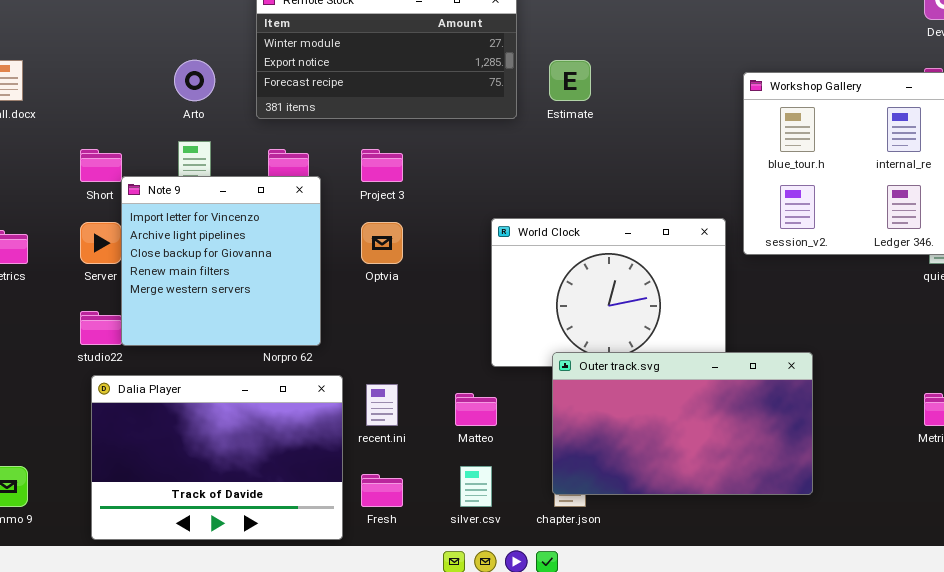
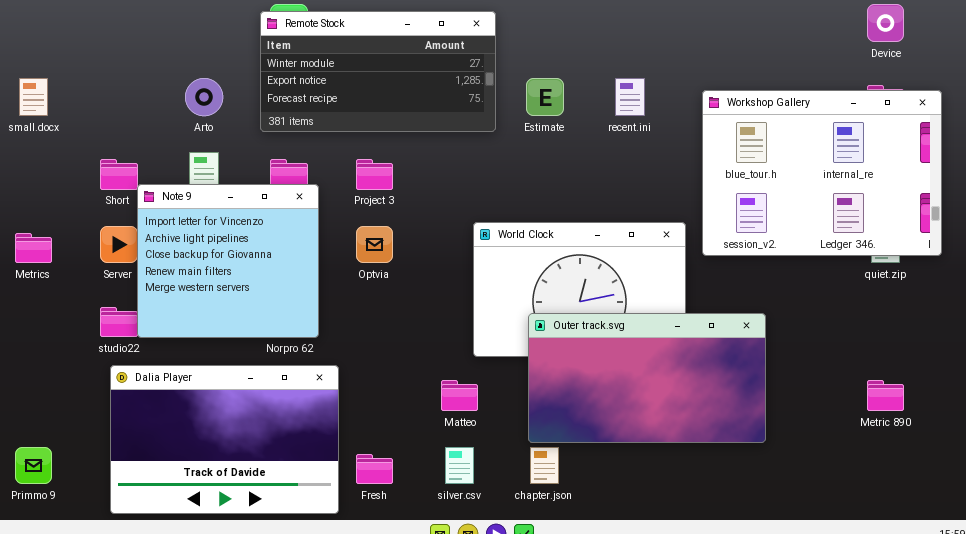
Outer track.svg: [552,352,813,495] -> [528,313,766,443], moved
recent.ini: [366,384,398,426] -> [615,78,645,116], moved

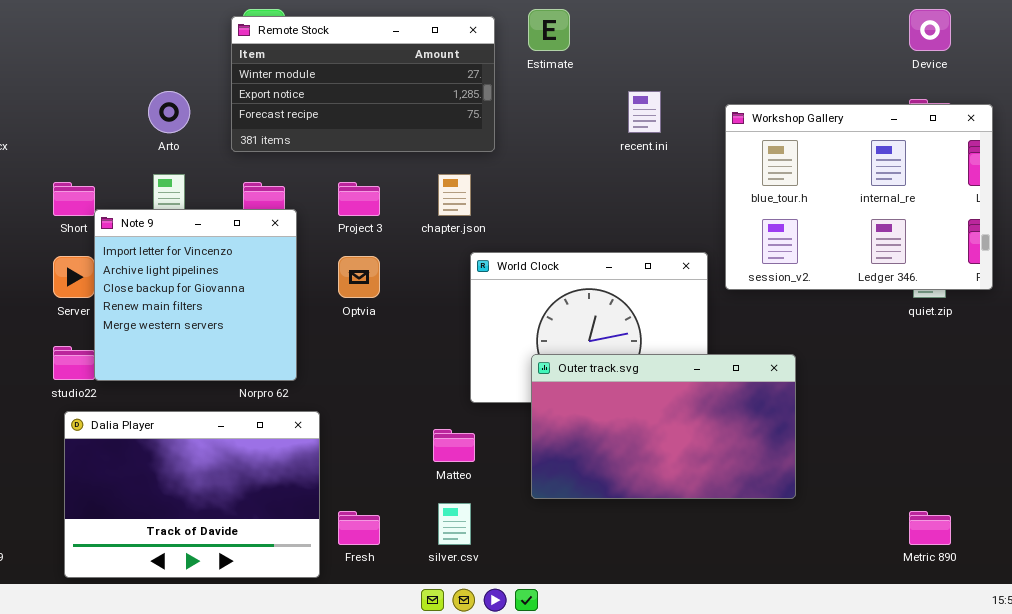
Estimate: [526,78,564,116] -> [528,9,570,51], moved
Metric 890: [867,380,904,411] -> [909,511,951,545], moved
chapter.json: [530,447,559,484] -> [438,174,471,216], moved

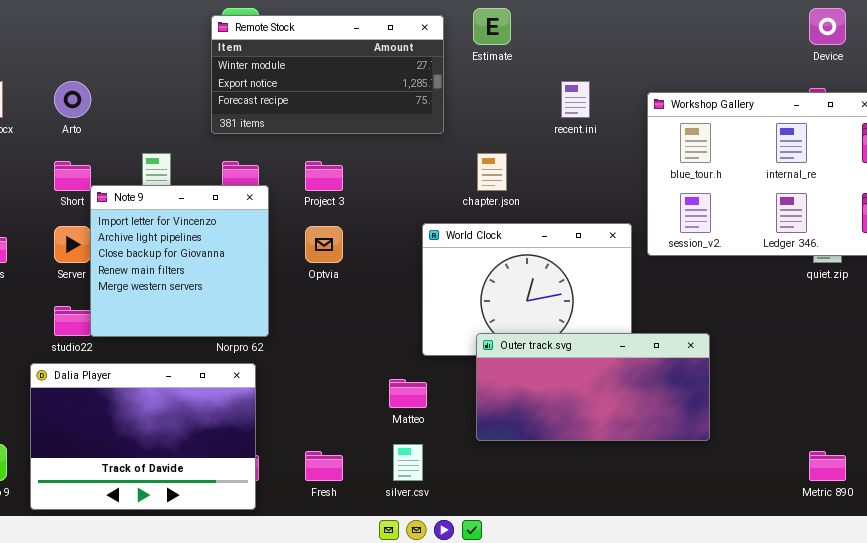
Arto: [148,91,190,133] -> [54,81,91,118], moved
chapter.json: [438,174,471,216] -> [477,153,507,191], moved
Outer track.svg: [531,354,796,499] -> [476,333,710,441], resized
Dalia Player: [64,411,320,578] -> [30,363,256,510], moved

